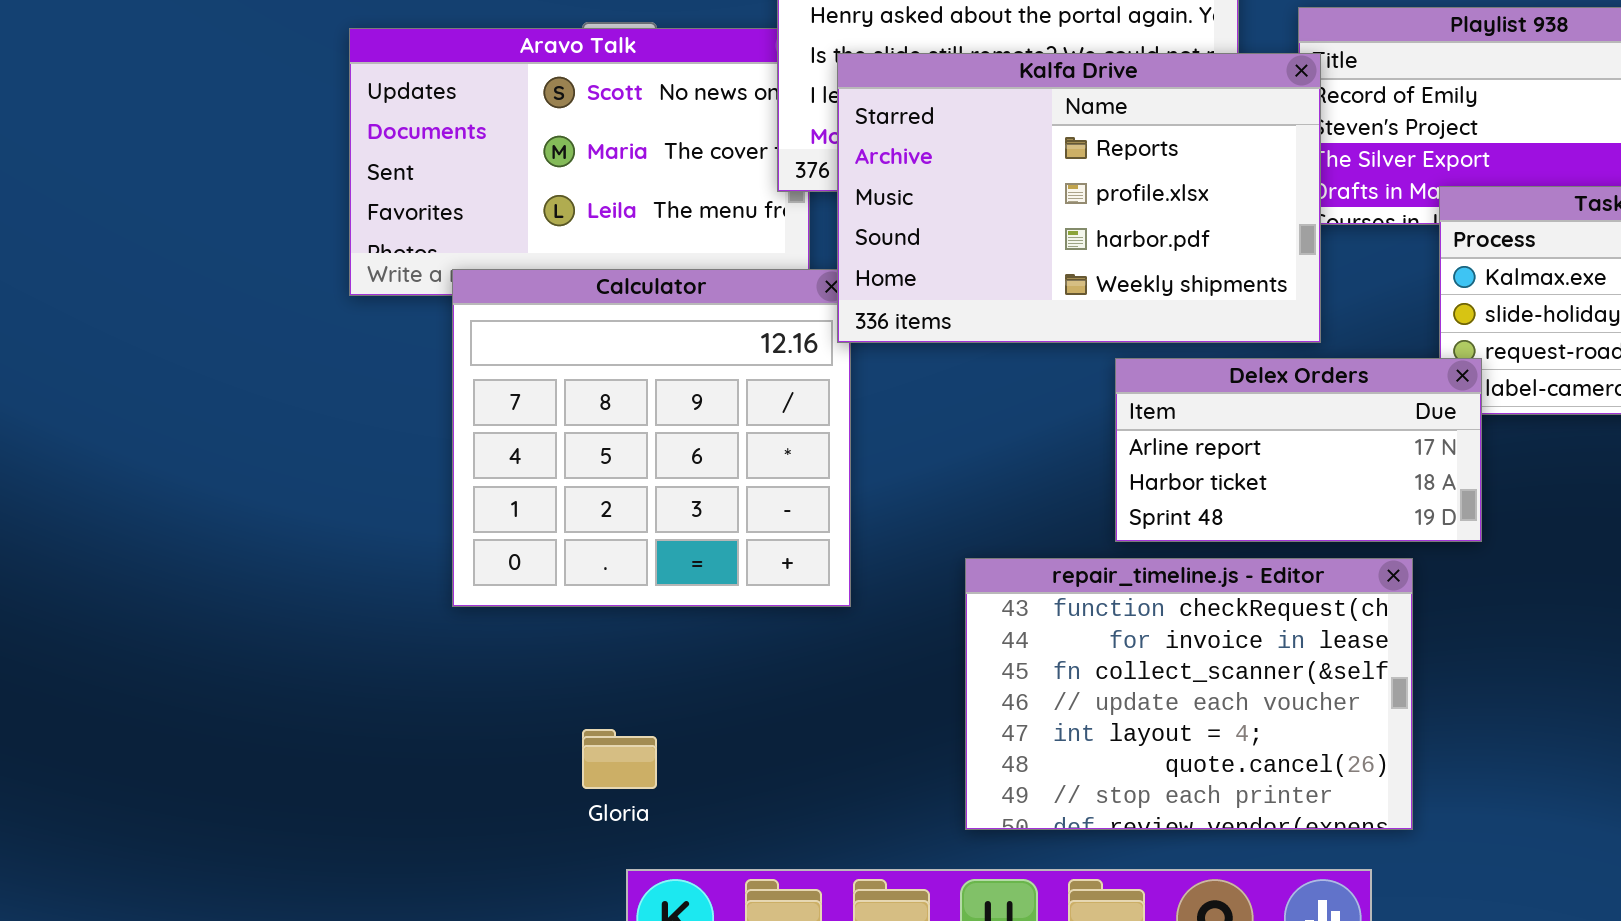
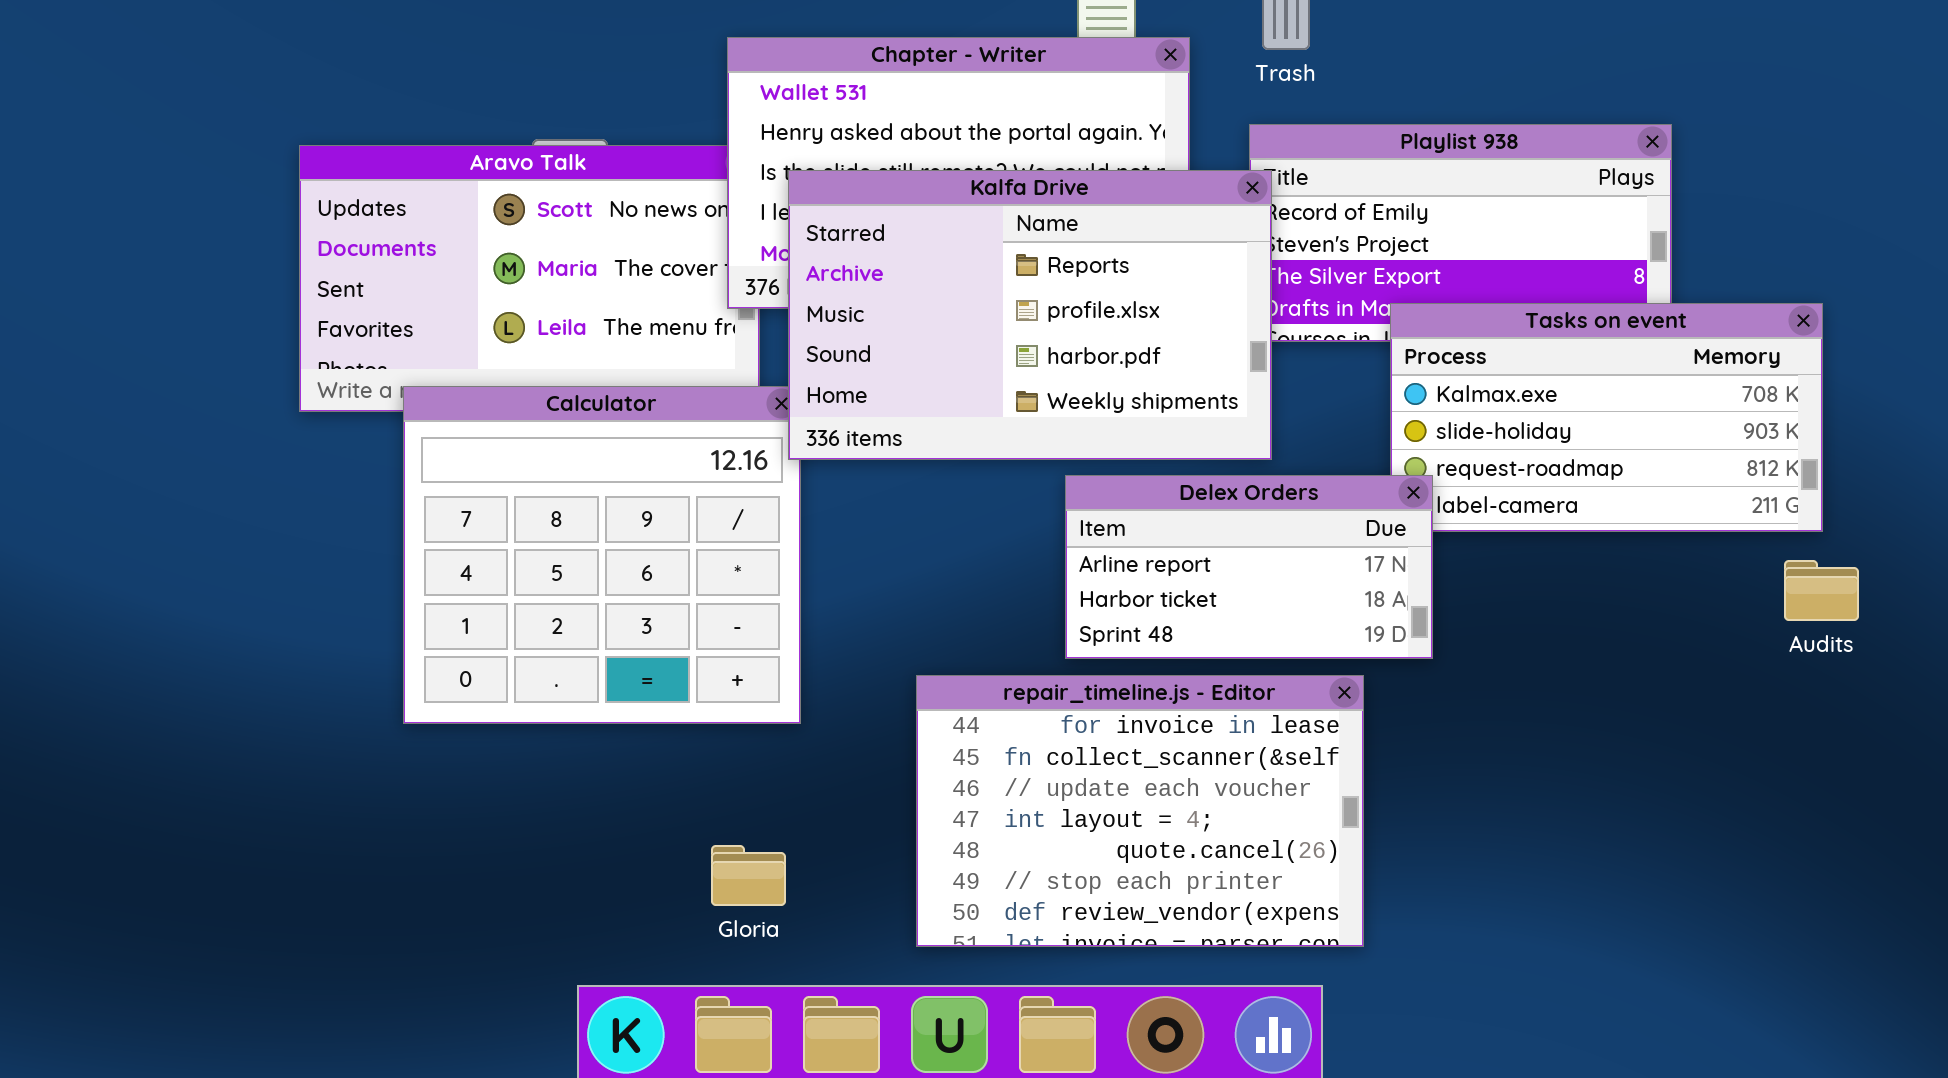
repair_timeline.js - Editor: [965,558,1413,830] -> [916,675,1364,947], scrolled down 1 row
Gloria: [582,729,657,789] -> [711,845,786,906], moved

